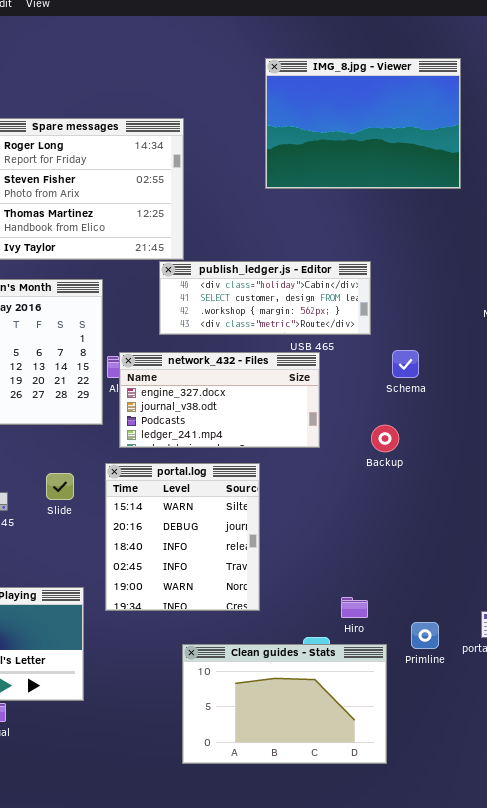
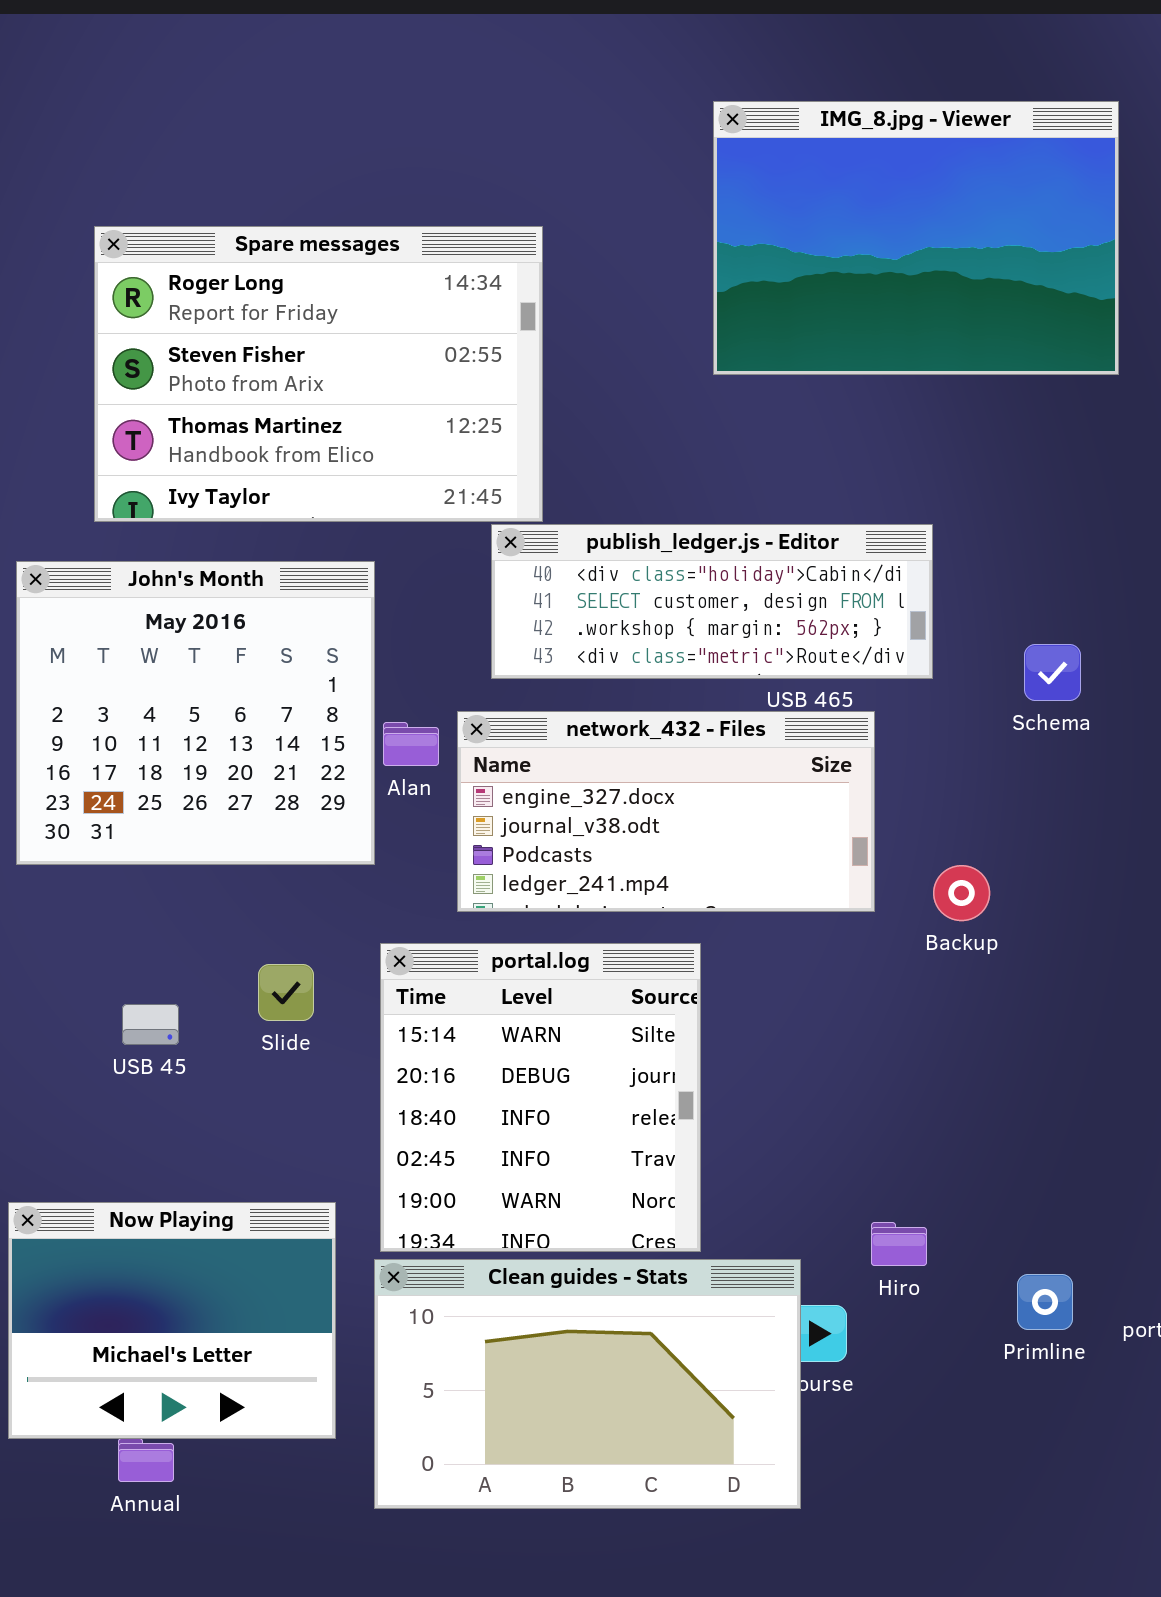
Schema: [392,350,419,378] -> [1024,644,1081,701], moved
network_432 - Files: [119,352,320,448] -> [457,711,875,912], moved
Clean guides - Stats: [182,644,387,764] -> [374,1259,801,1509], moved

